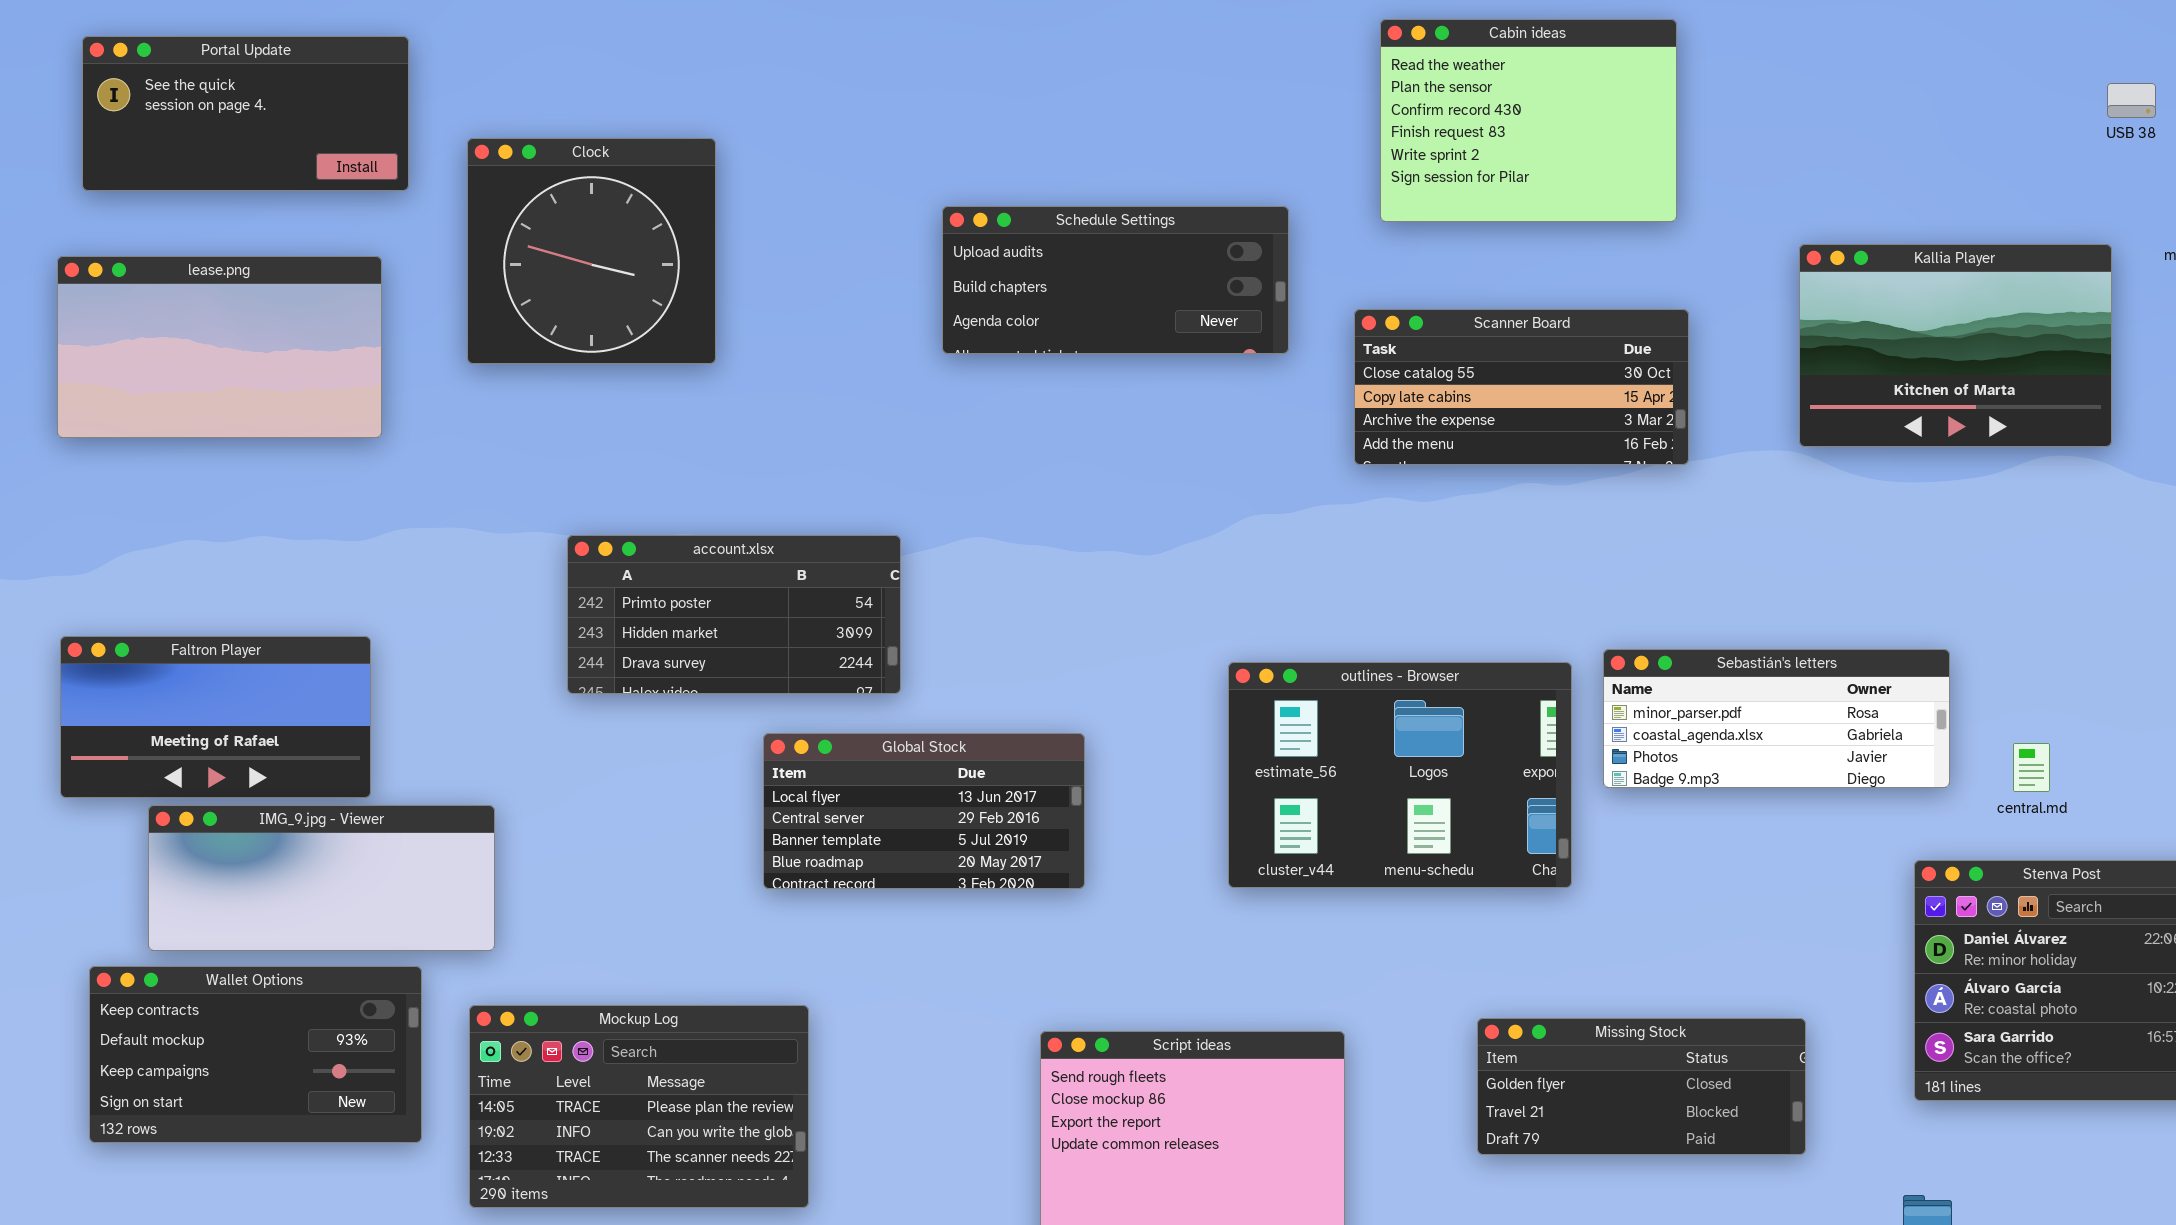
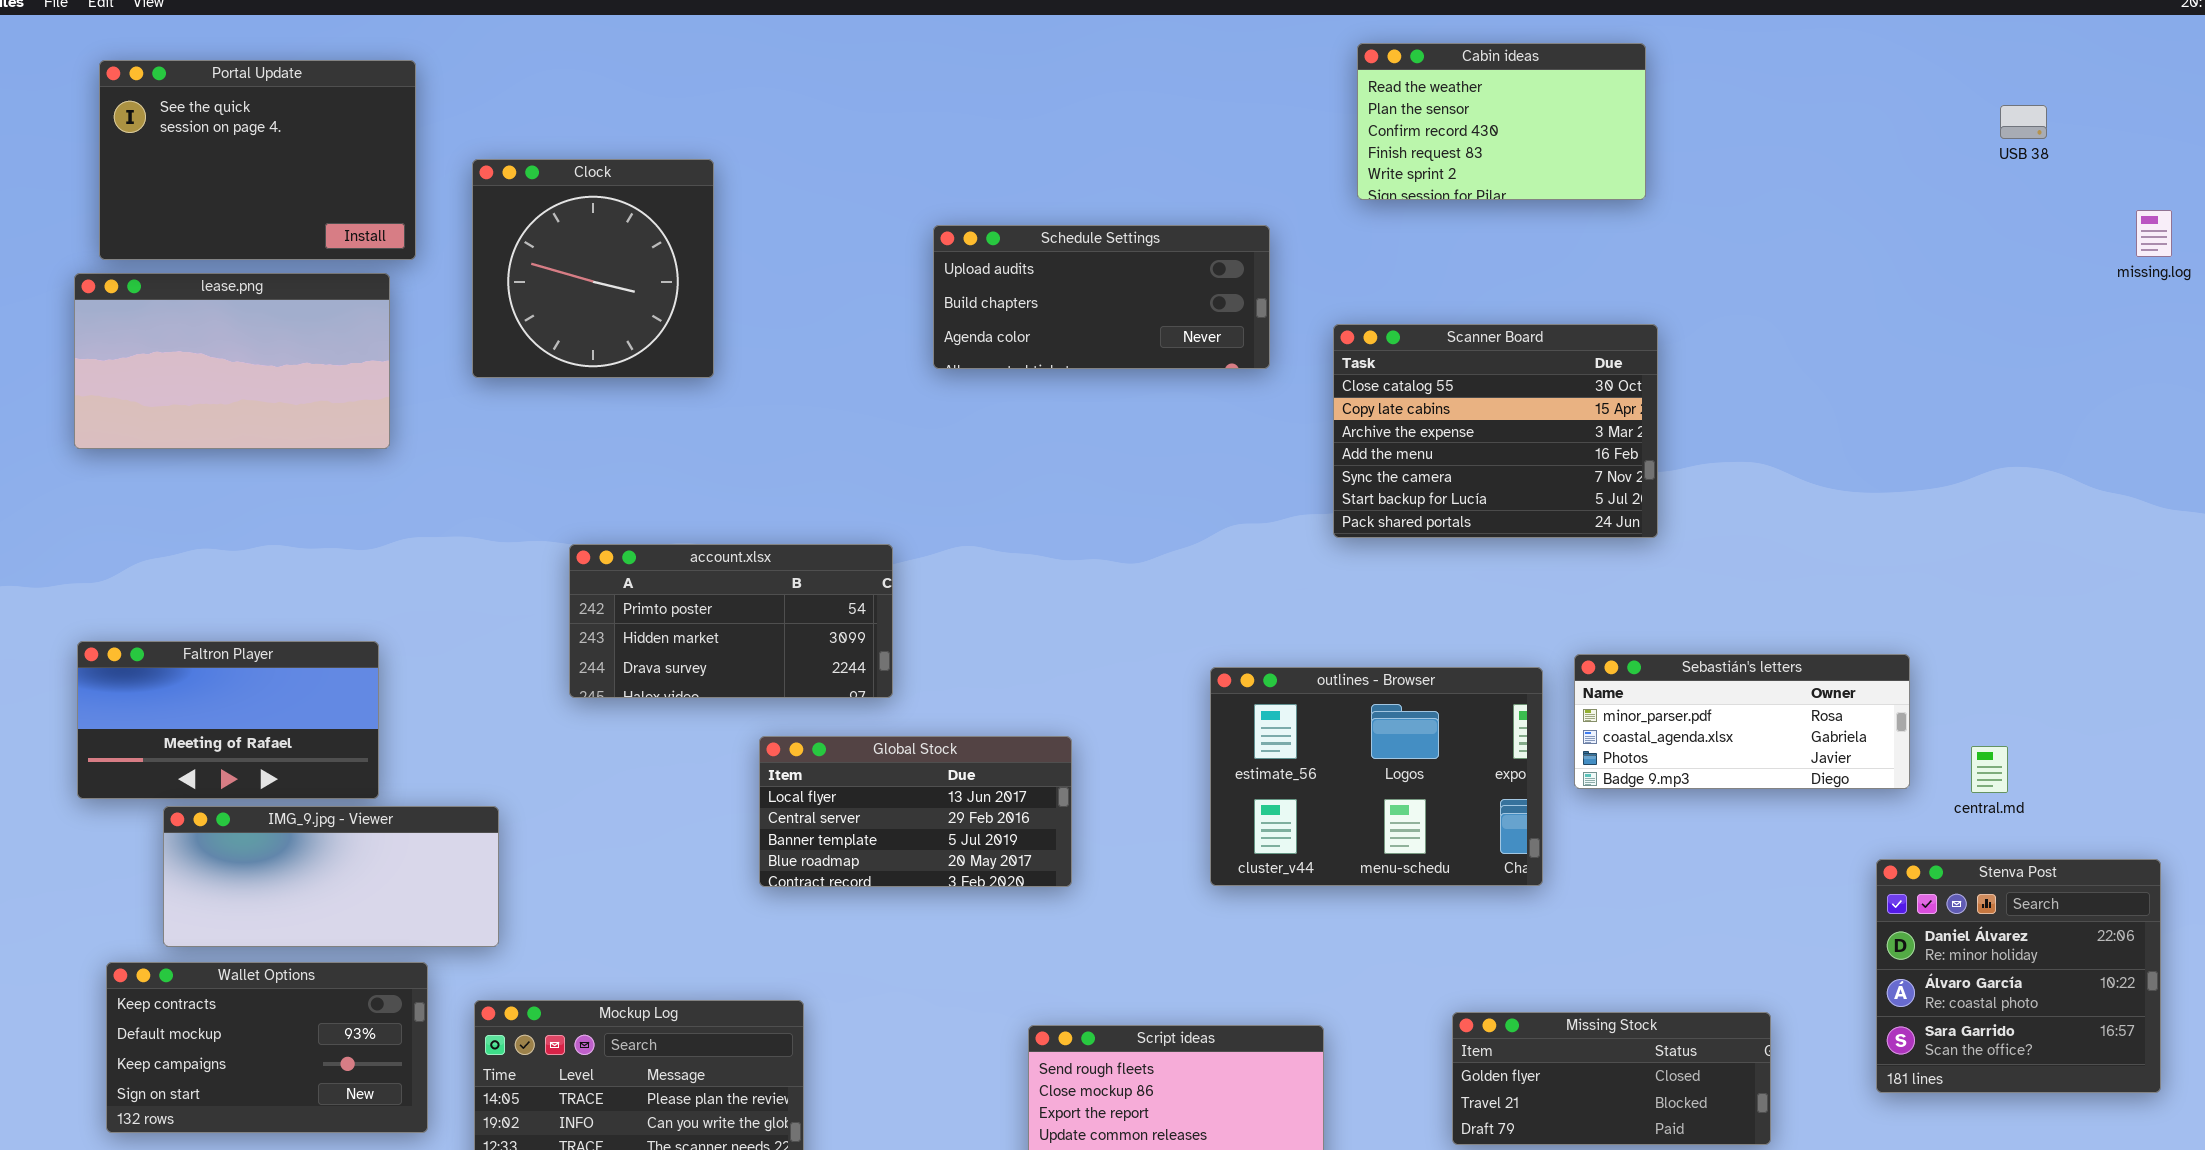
Cabin ideas: [1380,19,1677,222] -> [1357,43,1646,200], resized
Portal Update: [82,36,409,191] -> [99,60,416,260], resized
USB 38: [2107,83,2156,118] -> [2000,105,2047,139], moved
Kallia Player: [1799,244,2112,447] -> none, closed
Scanner Board: [1354,309,1689,465] -> [1333,324,1658,538], resized

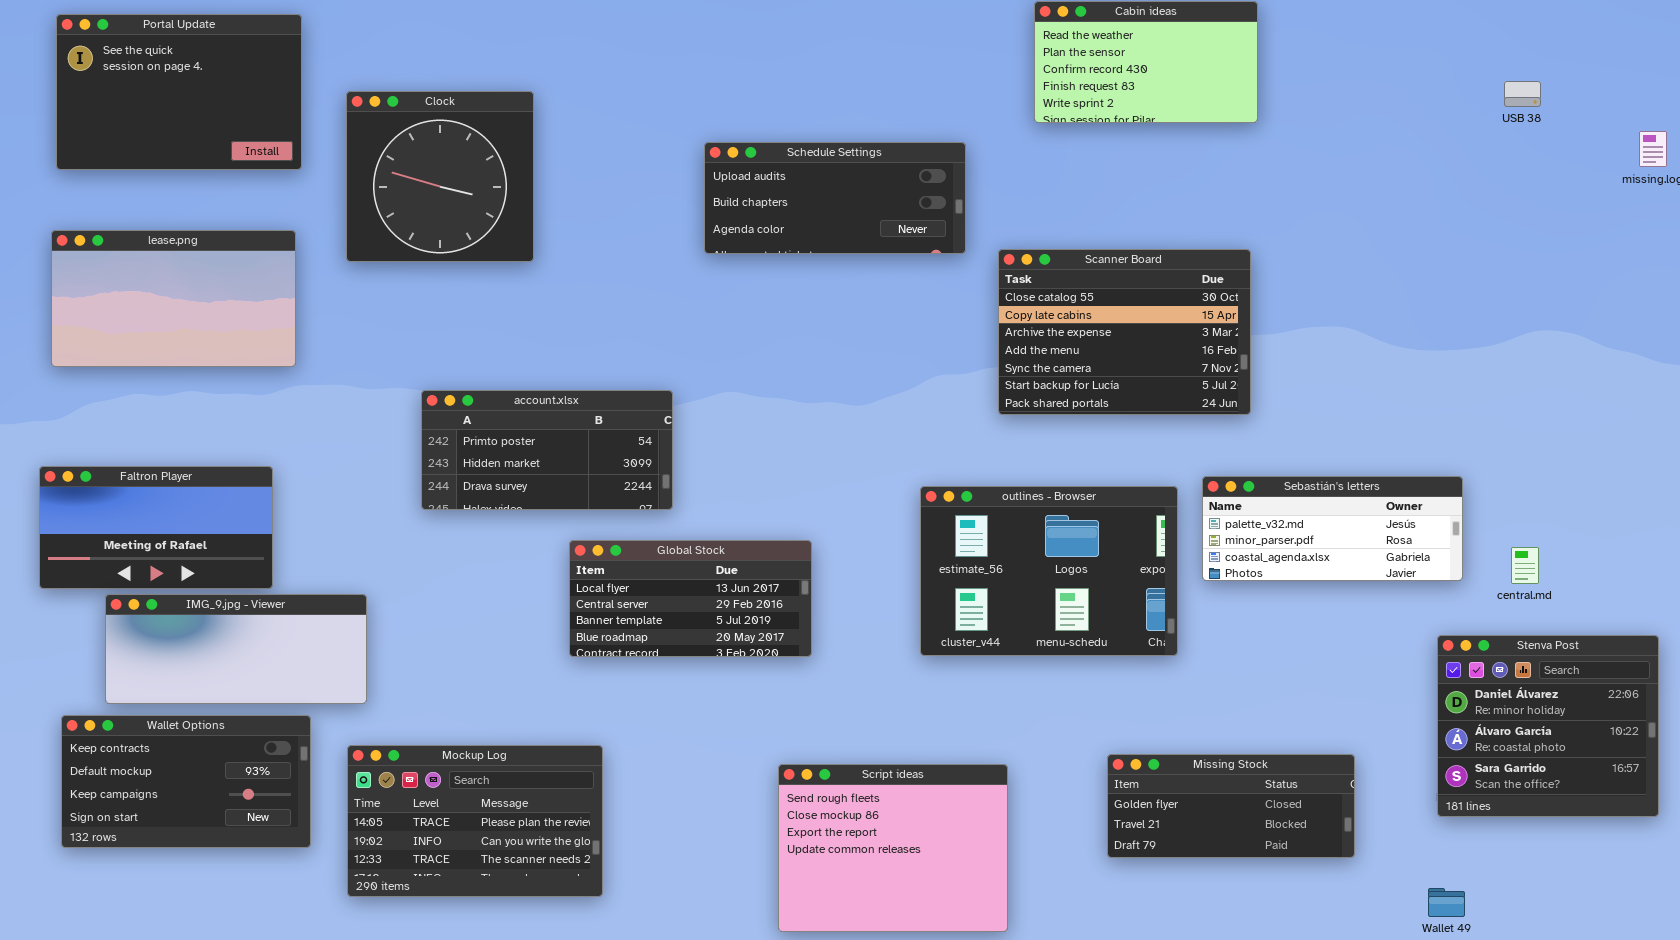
USB 38: [2000,105,2047,139] -> [1504,81,1541,107], moved
lease.png: [74,273,390,449] -> [51,230,296,367], moved
Scanner Board: [1333,324,1658,538] -> [998,249,1251,415], moved
Sebastián's letters: [1574,654,1910,789] -> [1202,476,1463,581], scrolled up 1 row

